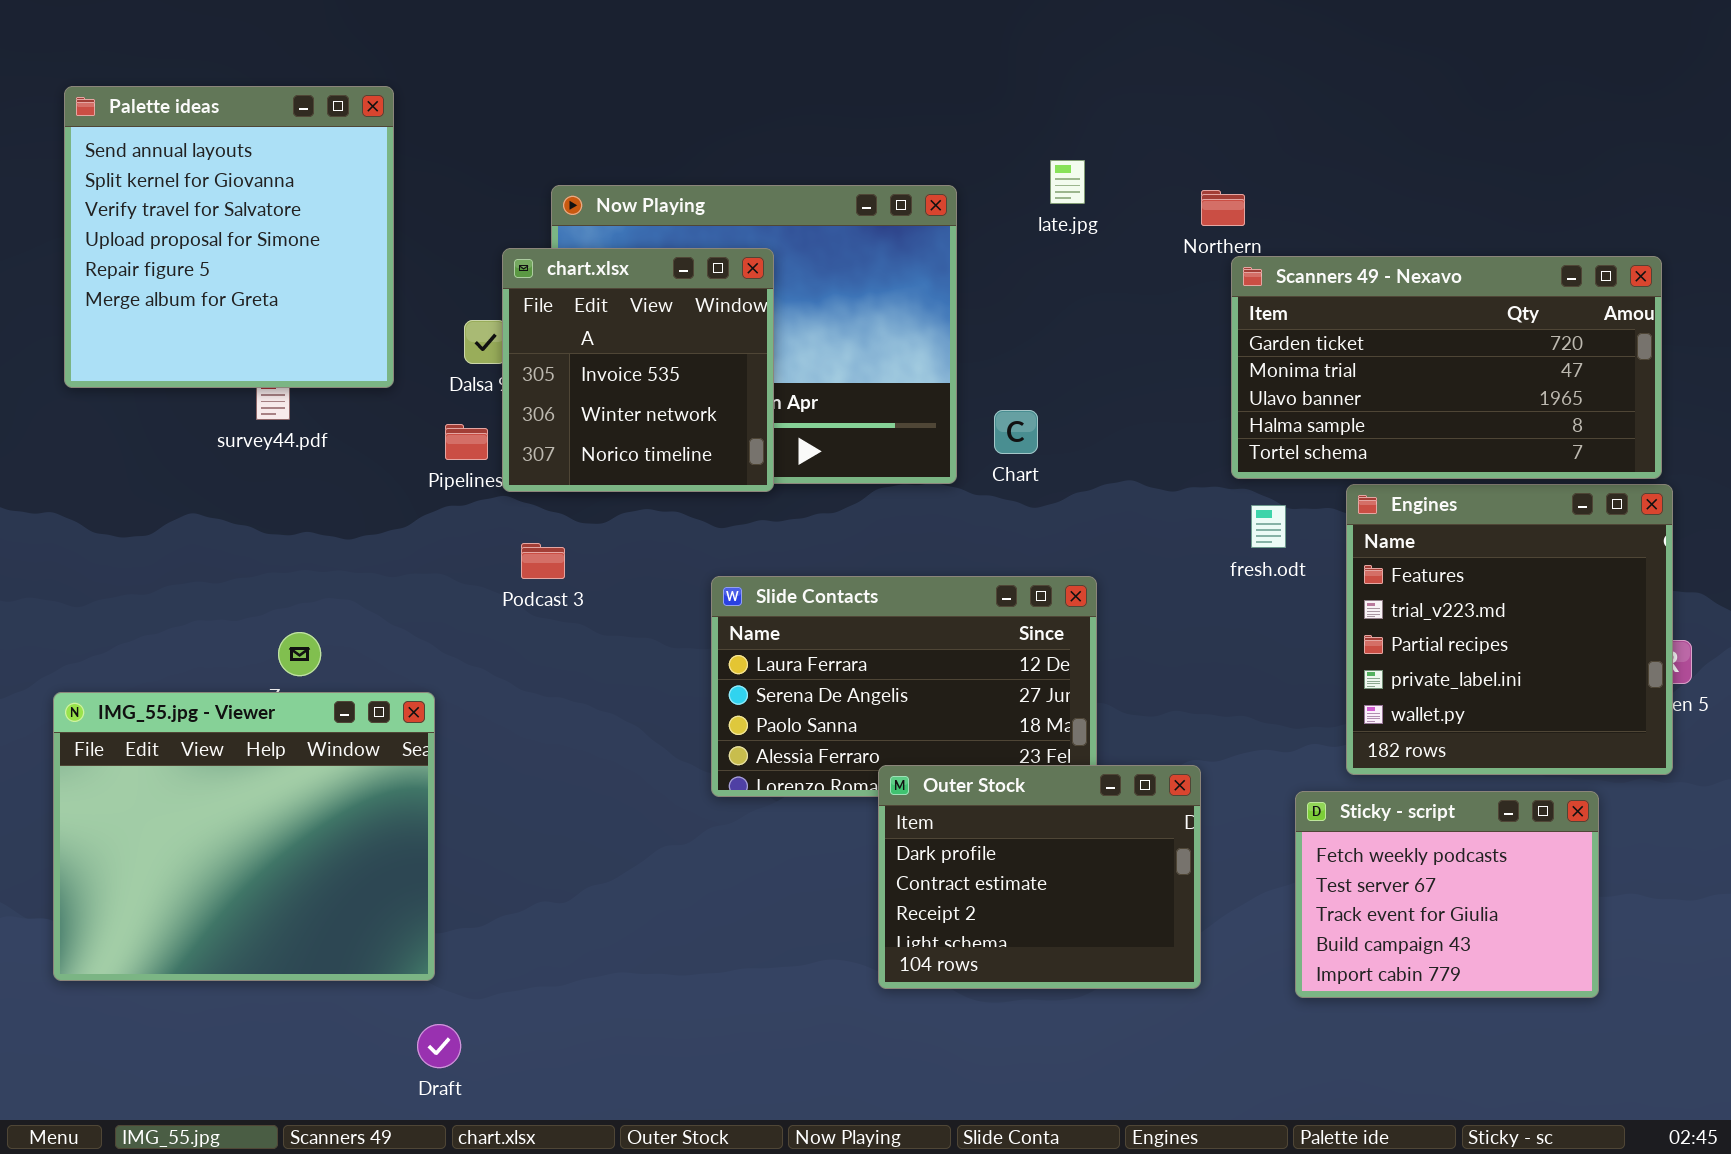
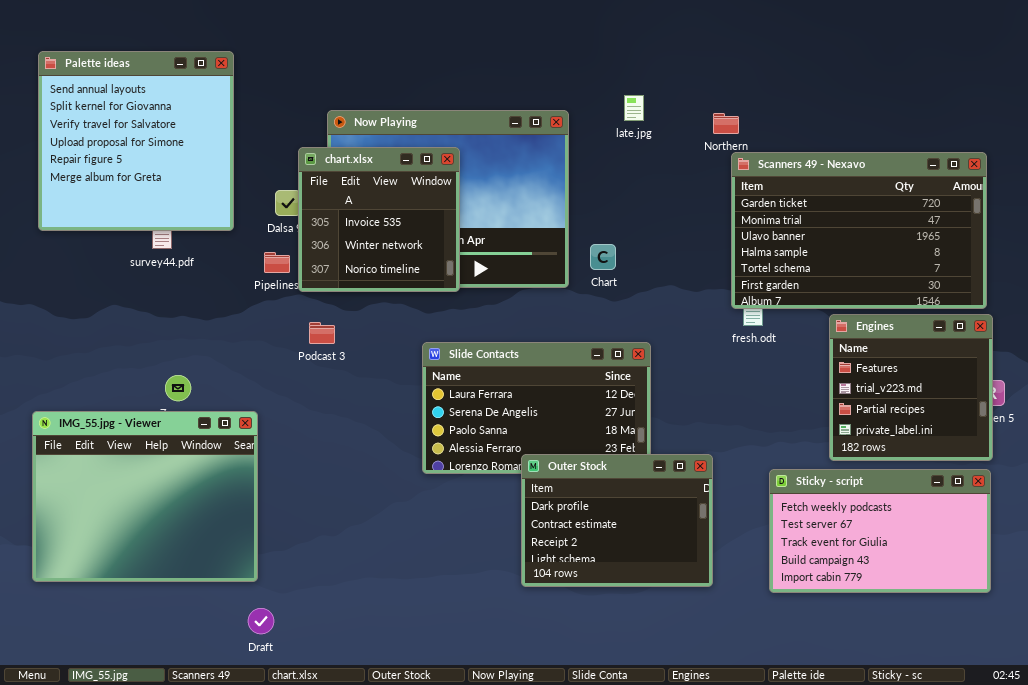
Scanners 49 - Nexavo: [1231,256,1662,479] -> [731,152,987,309], resized
Engines: [1346,484,1673,775] -> [829,314,993,461], resized
Sticky - script: [1295,791,1599,998] -> [769,469,991,593], resized

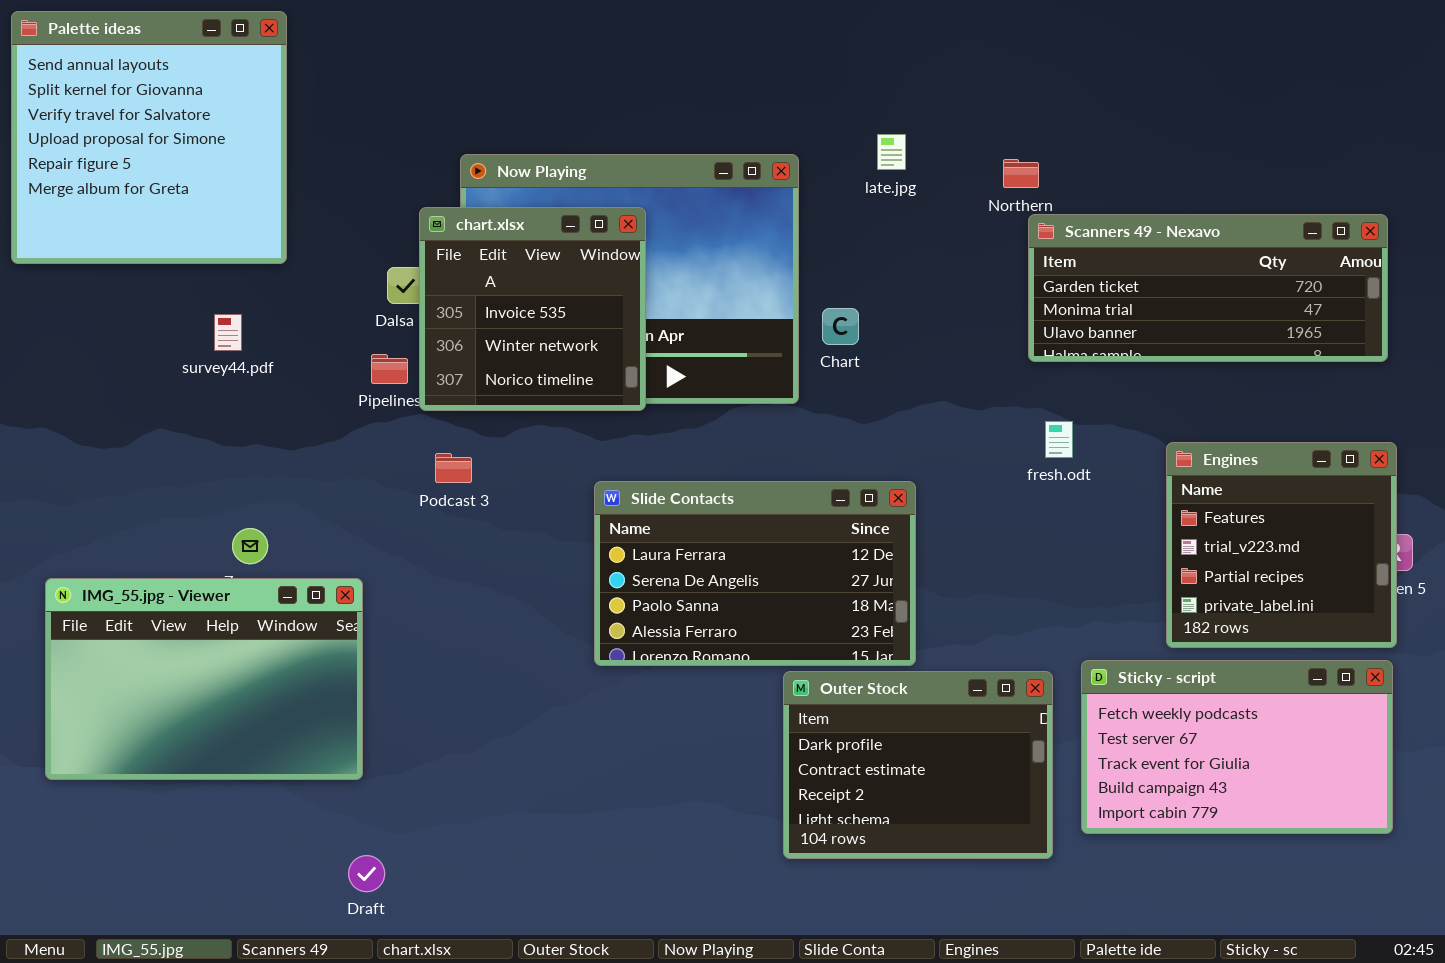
Palette ideas: [38,51,234,231] -> [11,11,287,264], moved
Scanners 49 - Nexavo: [731,152,987,309] -> [1028,214,1388,362], resized
Chart: [590,244,616,270] -> [822,308,859,345], moved
IMG_55.jpg - Viewer: [32,411,258,582] -> [45,578,363,780], resized
Outer Stock: [521,454,713,587] -> [783,671,1053,859], moved

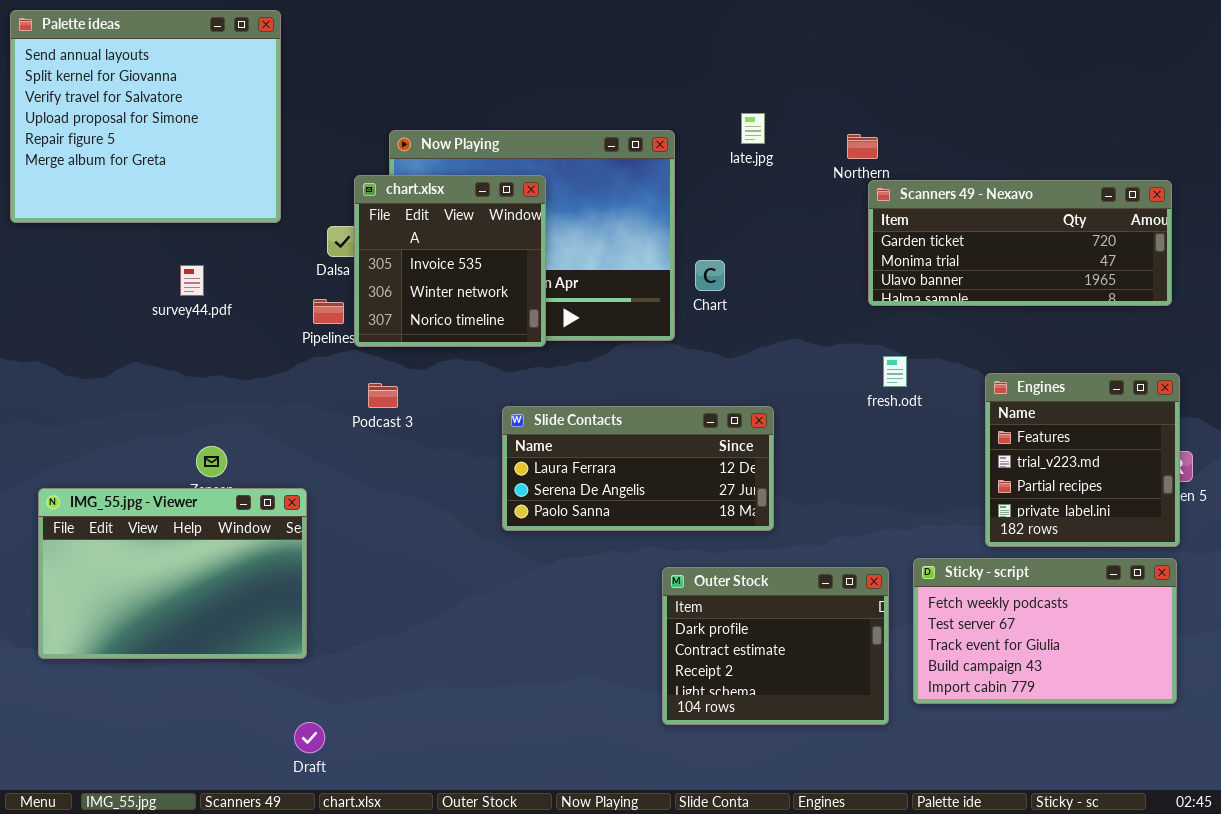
Palette ideas: [11,11,287,264] -> [10,10,281,223], resized
Slide Contacts: [594,481,916,666] -> [502,406,774,531], resized

